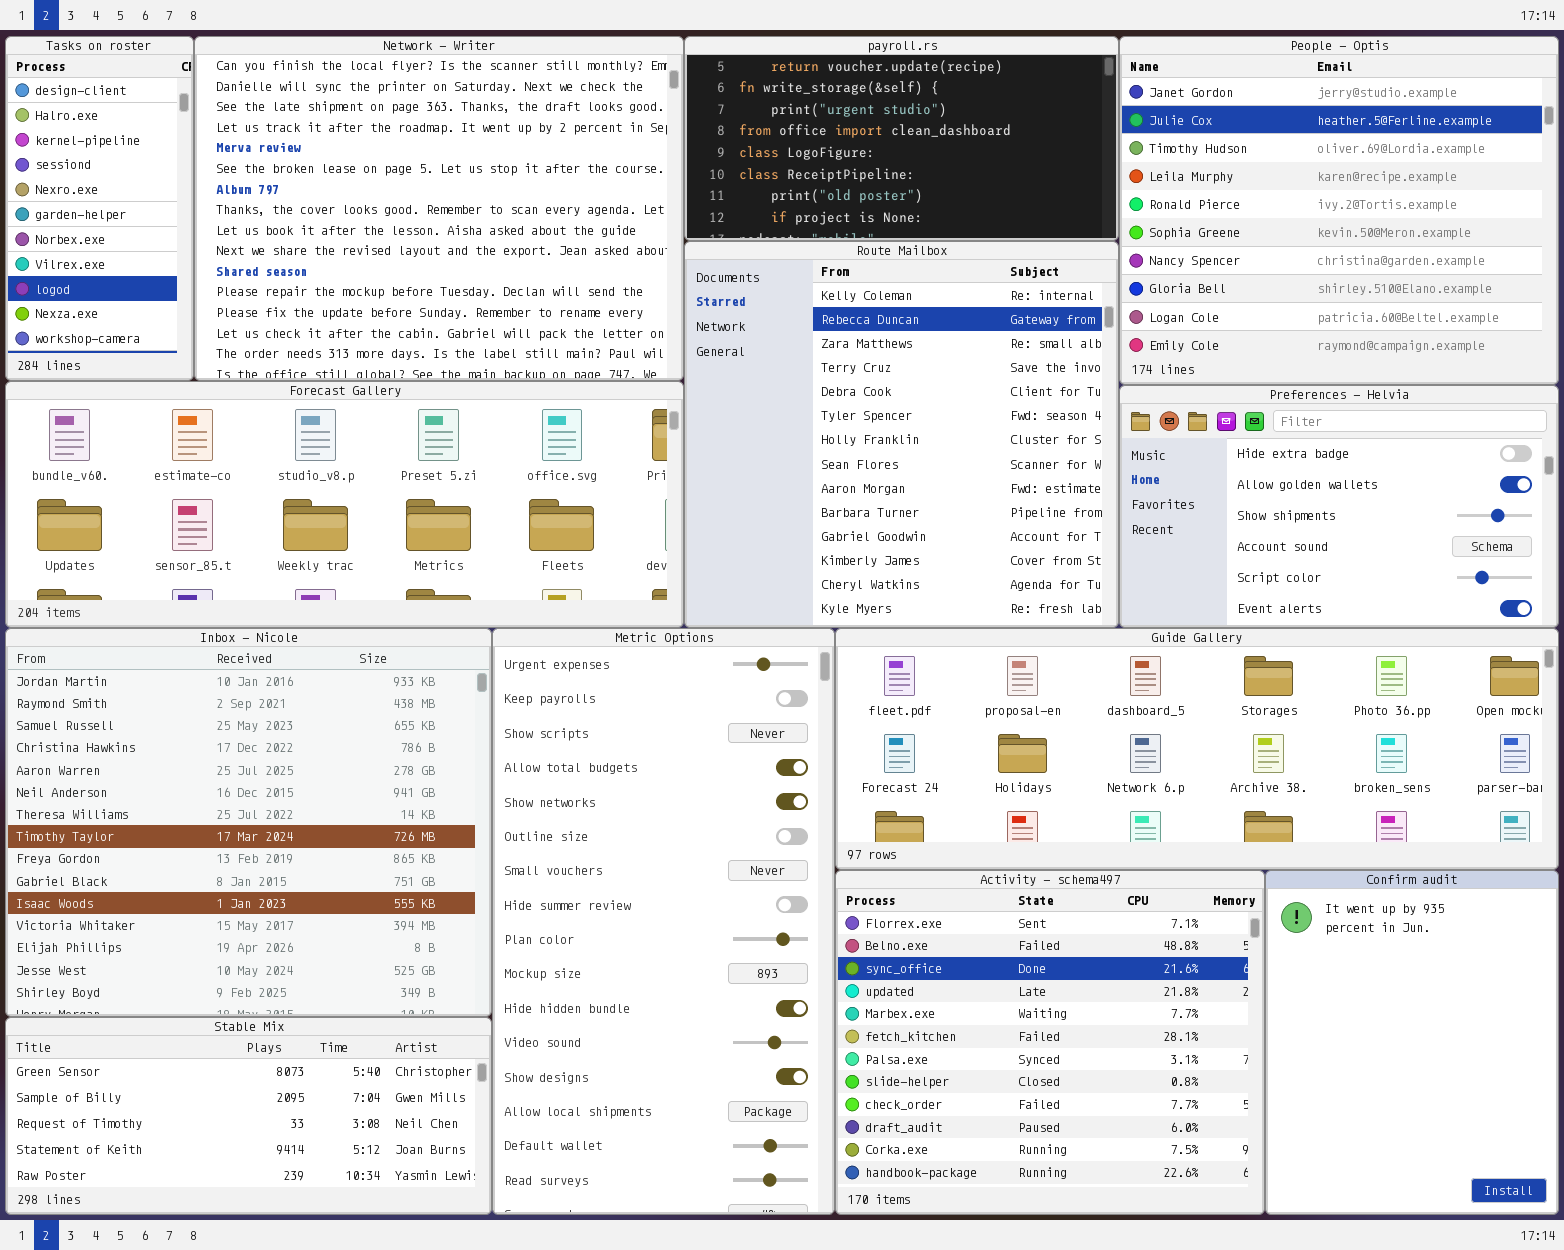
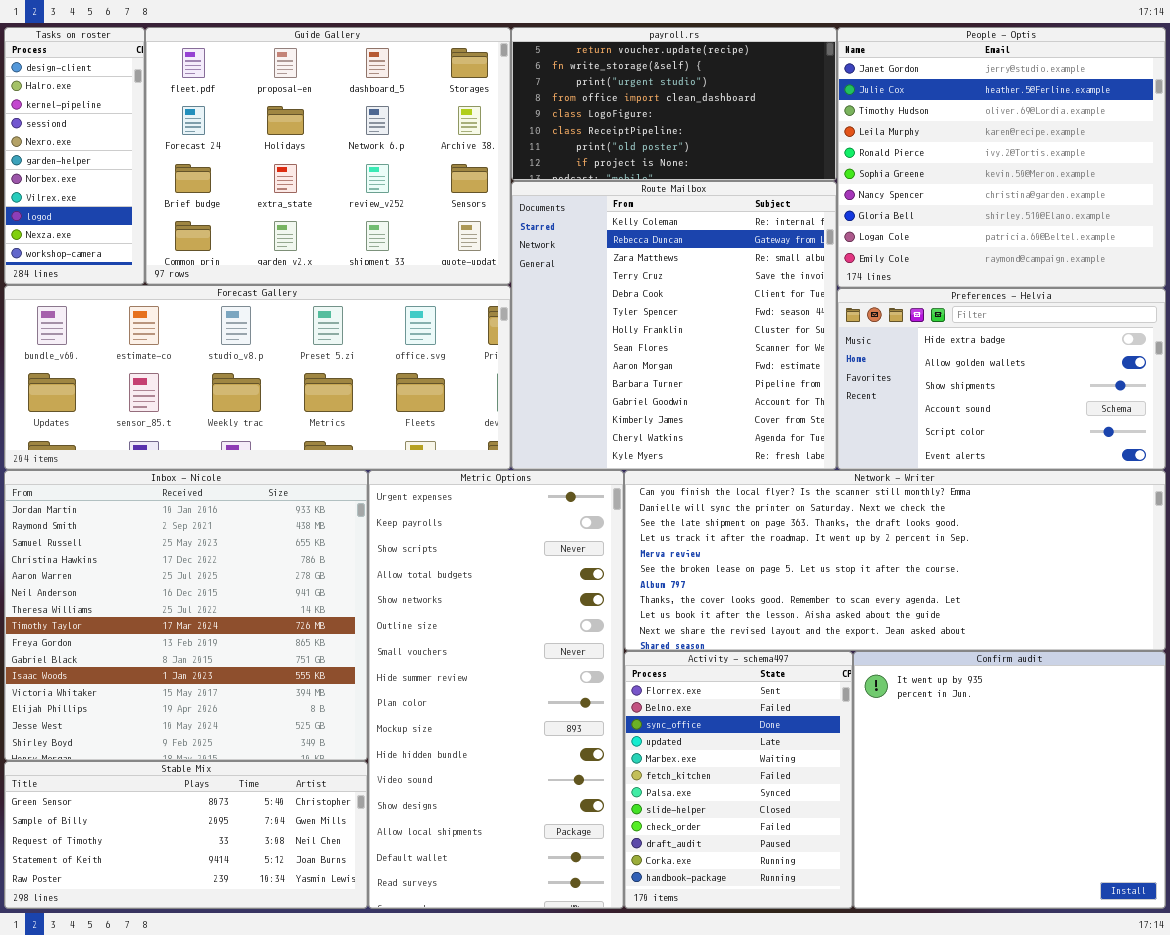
Network - Writer: [194,36,684,381] -> [624,470,1166,651], moved, resized
Guide Gallery: [835,628,1559,870] -> [145,27,511,285], moved, resized
Activity - schema497: [835,870,1265,1215] -> [624,651,853,909], resized
Confirm audit: [1265,870,1559,1215] -> [853,651,1166,909], resized

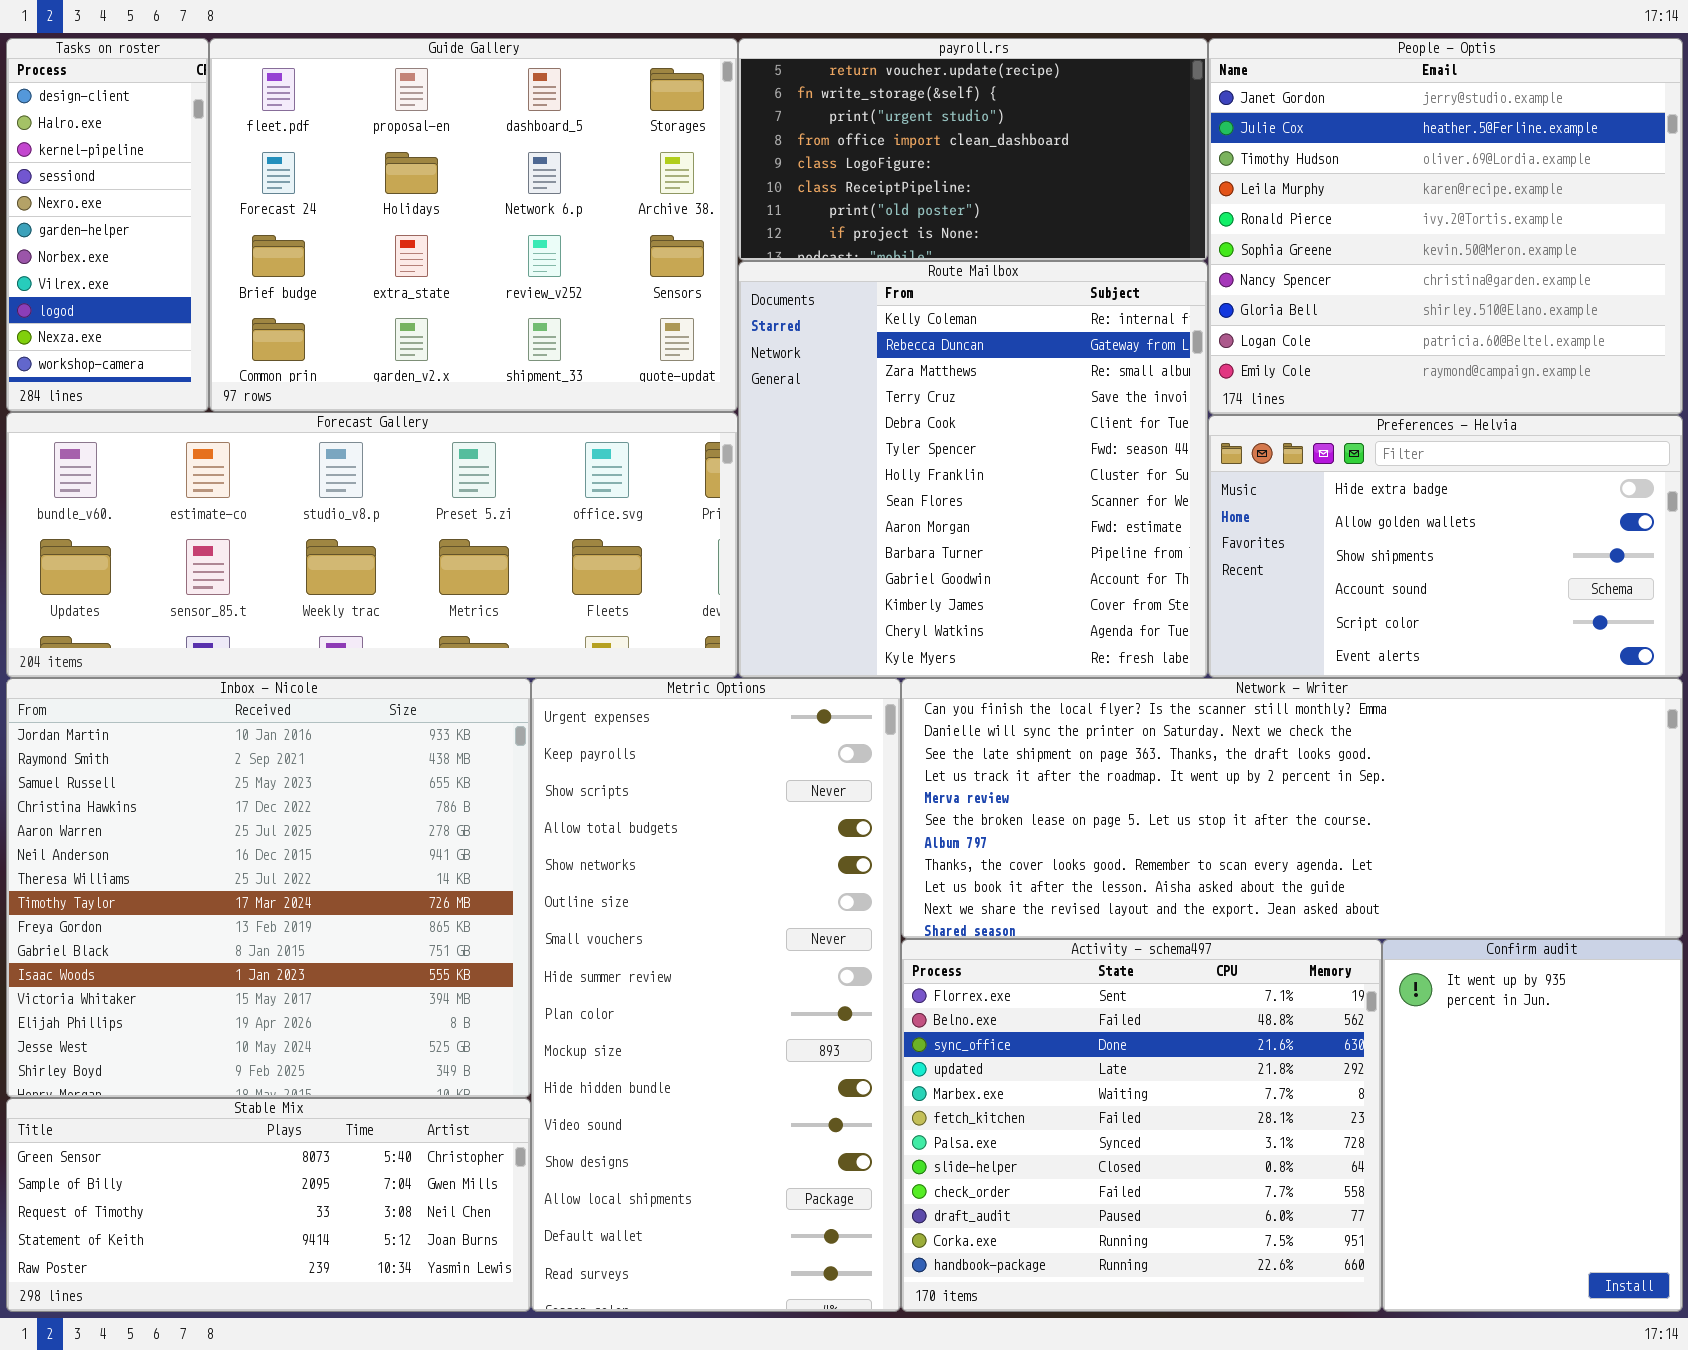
Activity - schema497: [624,651,853,909] -> [901,939,1382,1312], resized
Confirm audit: [853,651,1166,909] -> [1382,939,1683,1312], resized

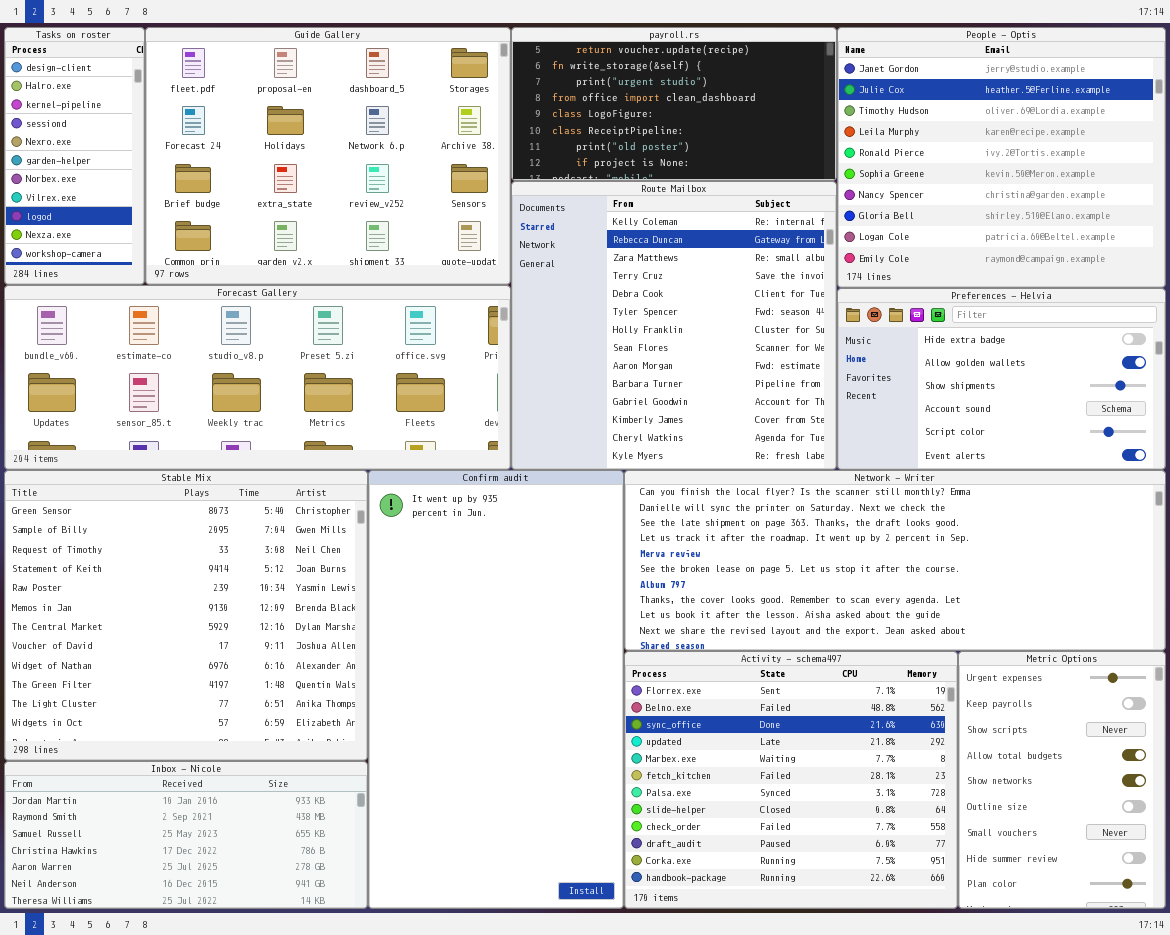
Inbox - Nicole: [6,678,531,1098] -> [4,761,368,909], moved, resized
Metric Options: [531,678,901,1312] -> [958,651,1166,909], moved, resized
Confirm audit: [1382,939,1683,1312] -> [368,470,624,909], moved, resized
Stable Mix: [6,1098,531,1312] -> [4,470,368,761], moved, resized

